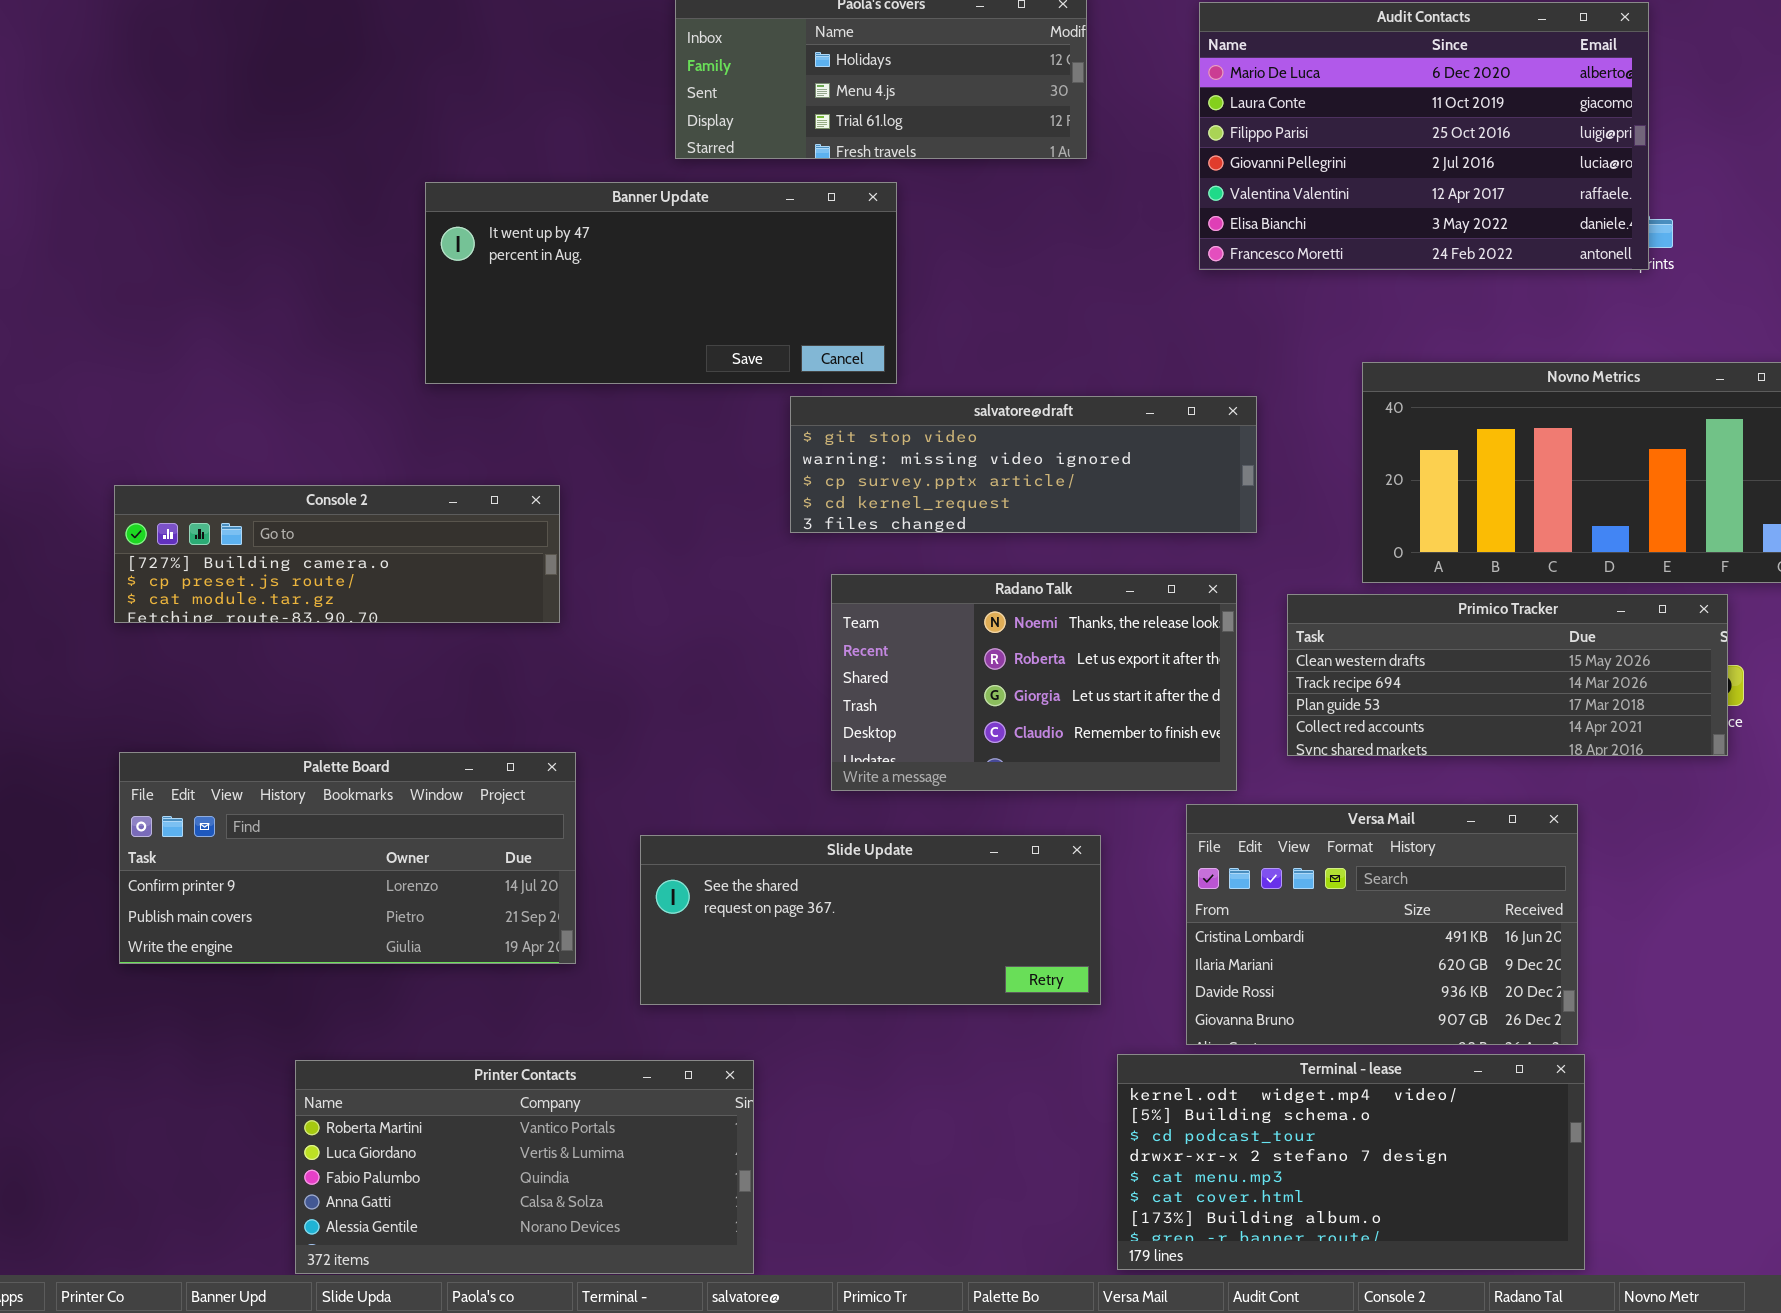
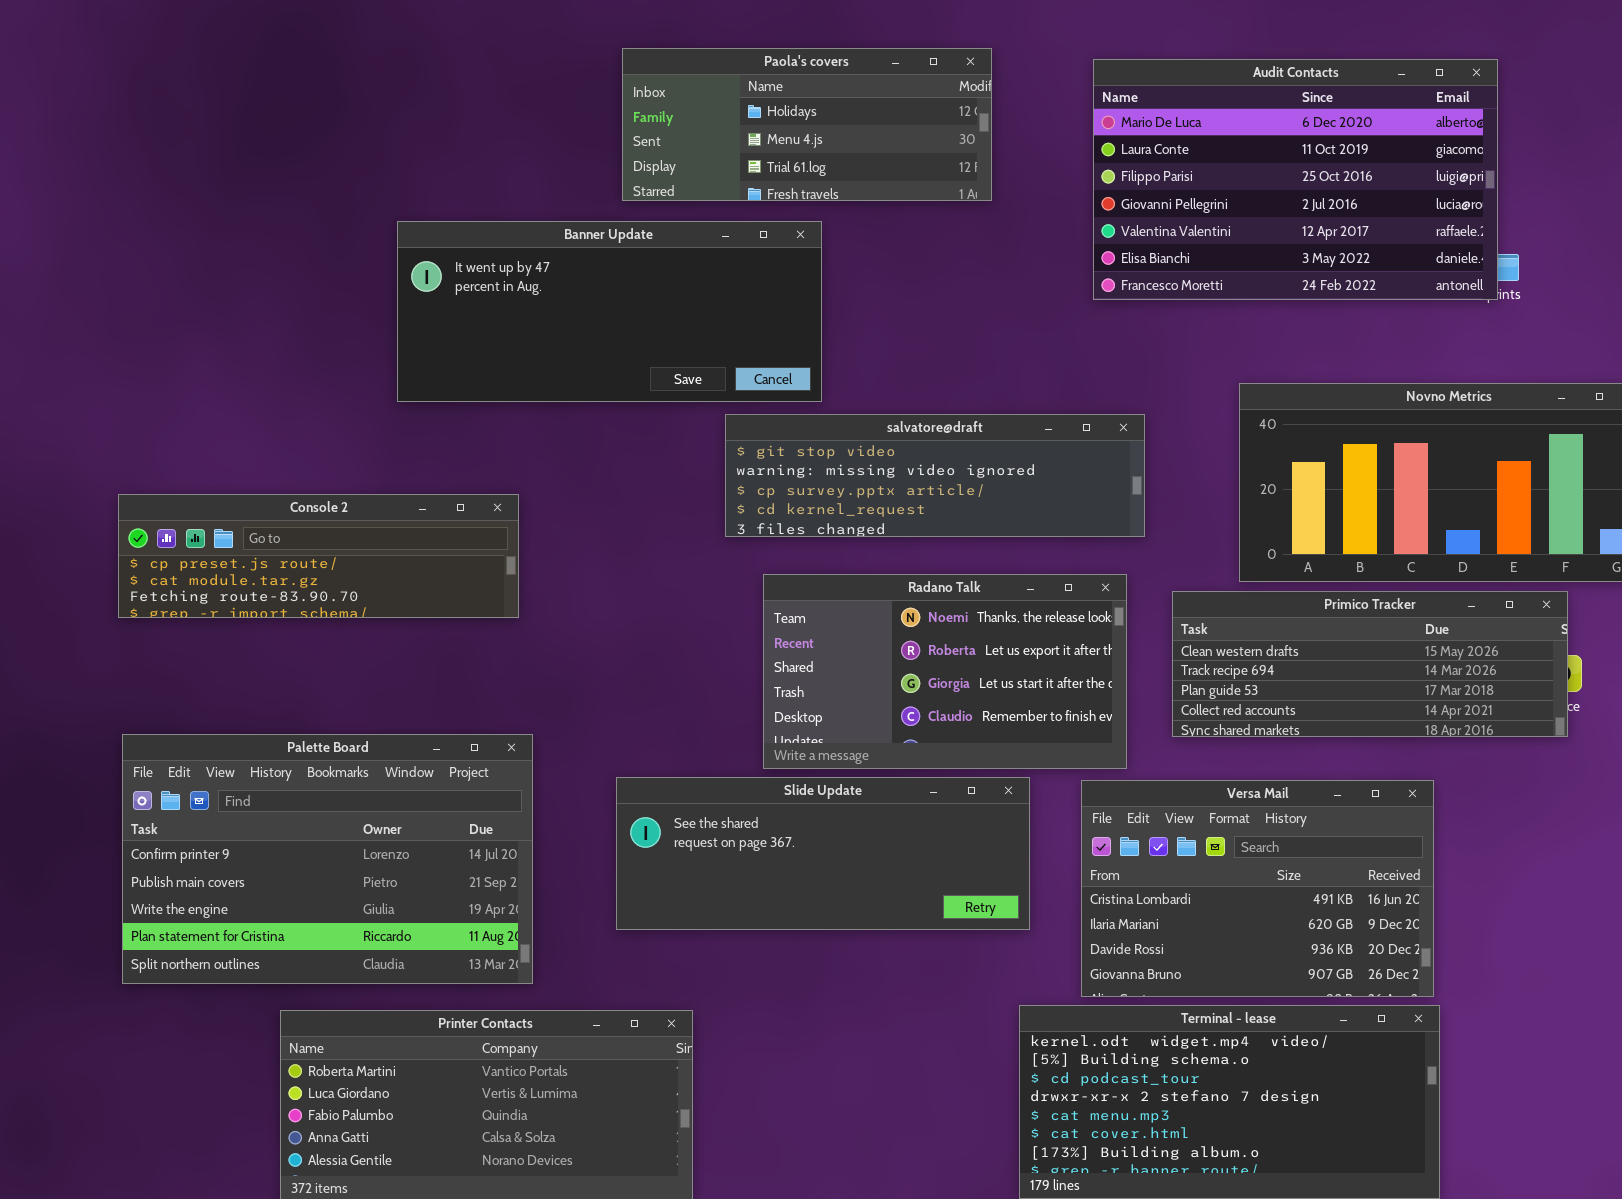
Console 2: [114,485,560,623] -> [118,494,519,618], scrolled down 1 row
Palette Board: [119,752,576,964] -> [122,734,533,984], resized
Slide Update: [640,835,1101,1005] -> [616,777,1030,930], moved

